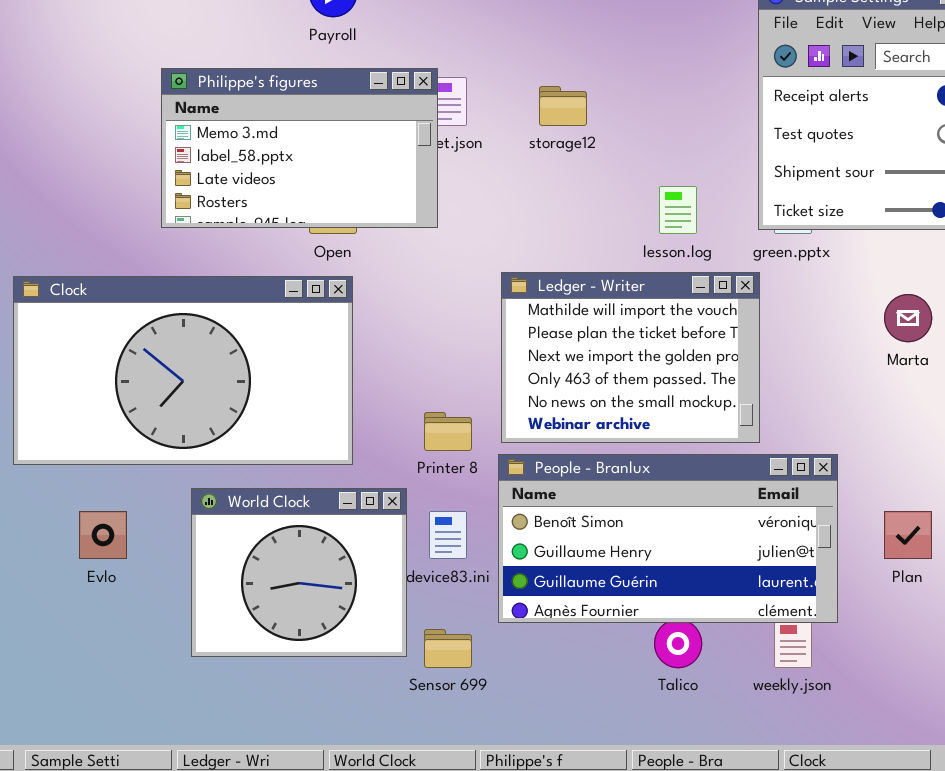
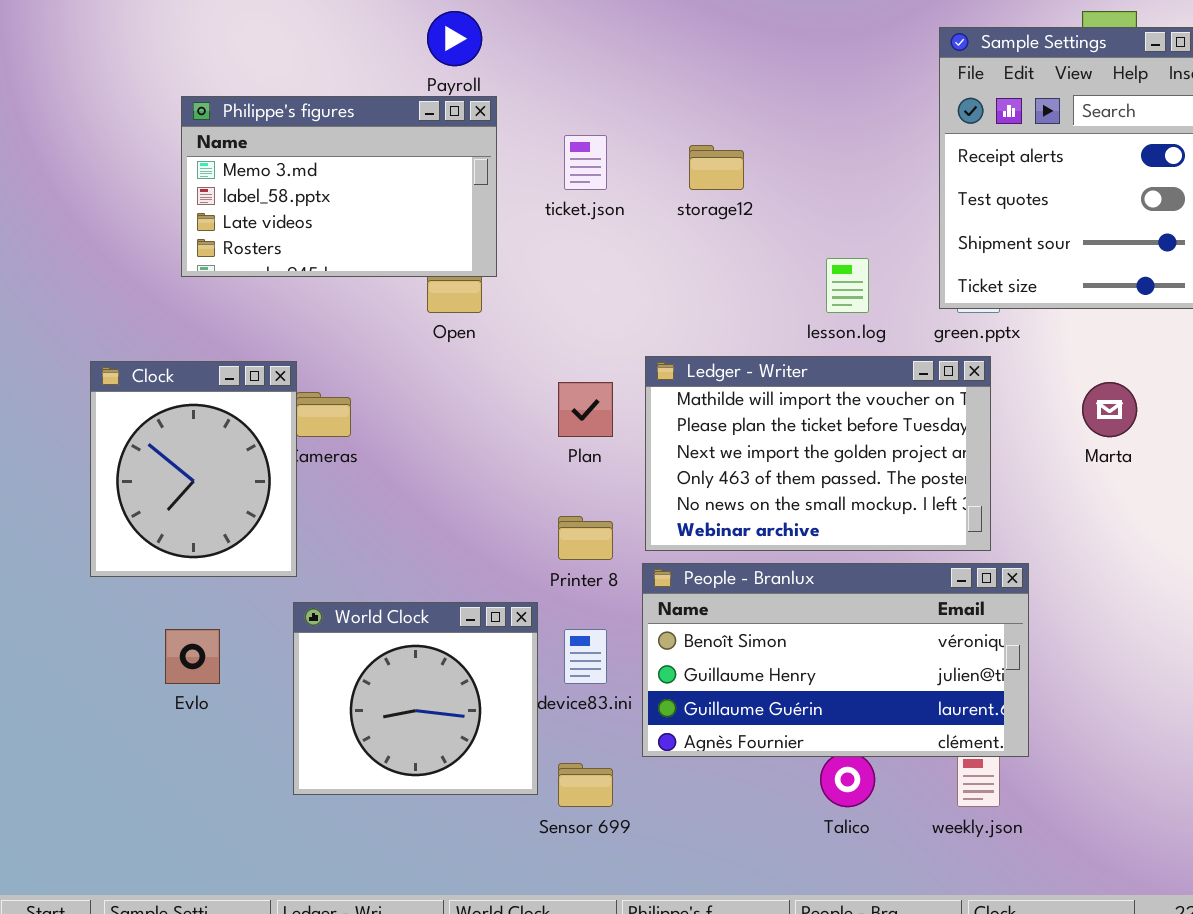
Philippe's figures: [161,68,438,228] -> [181,96,497,277], moved
Ledger - Writer: [501,272,760,443] -> [645,356,991,551], resized
Clock: [13,276,353,465] -> [90,361,297,577], resized
Plan: [884,511,932,559] -> [558,382,613,437], moved

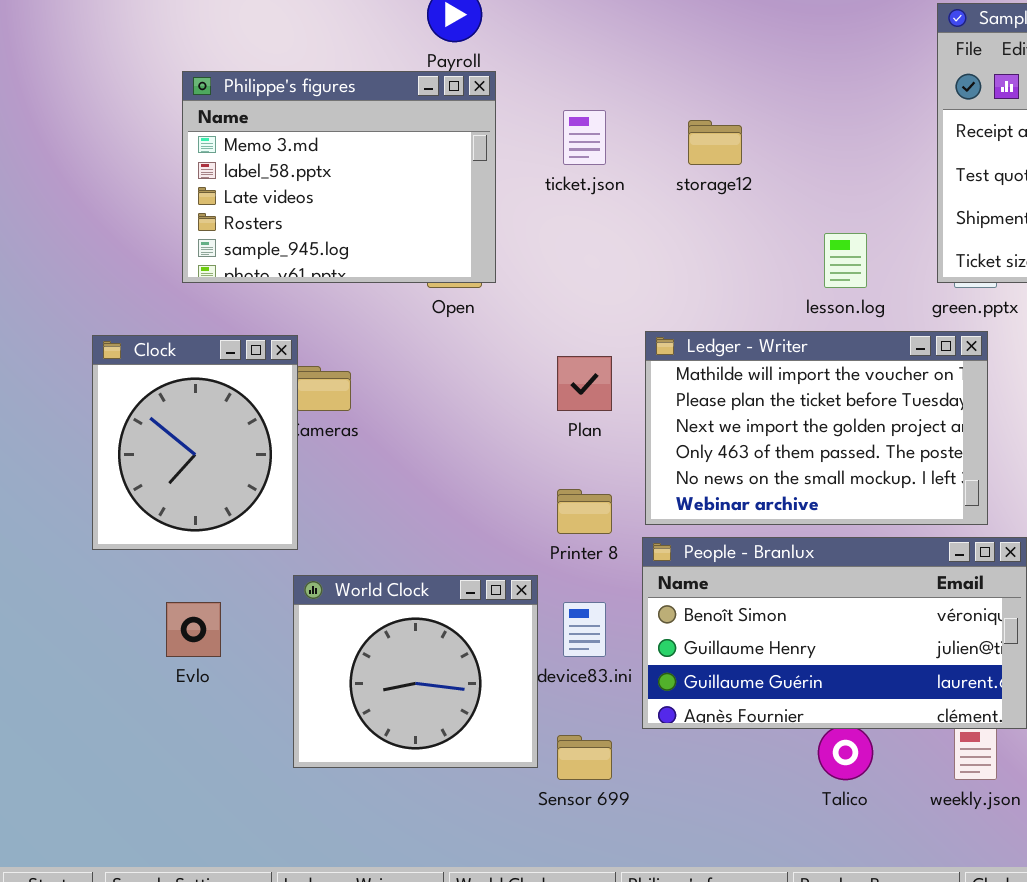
Philippe's figures: [181,96,497,277] -> [182,71,496,283], resized

